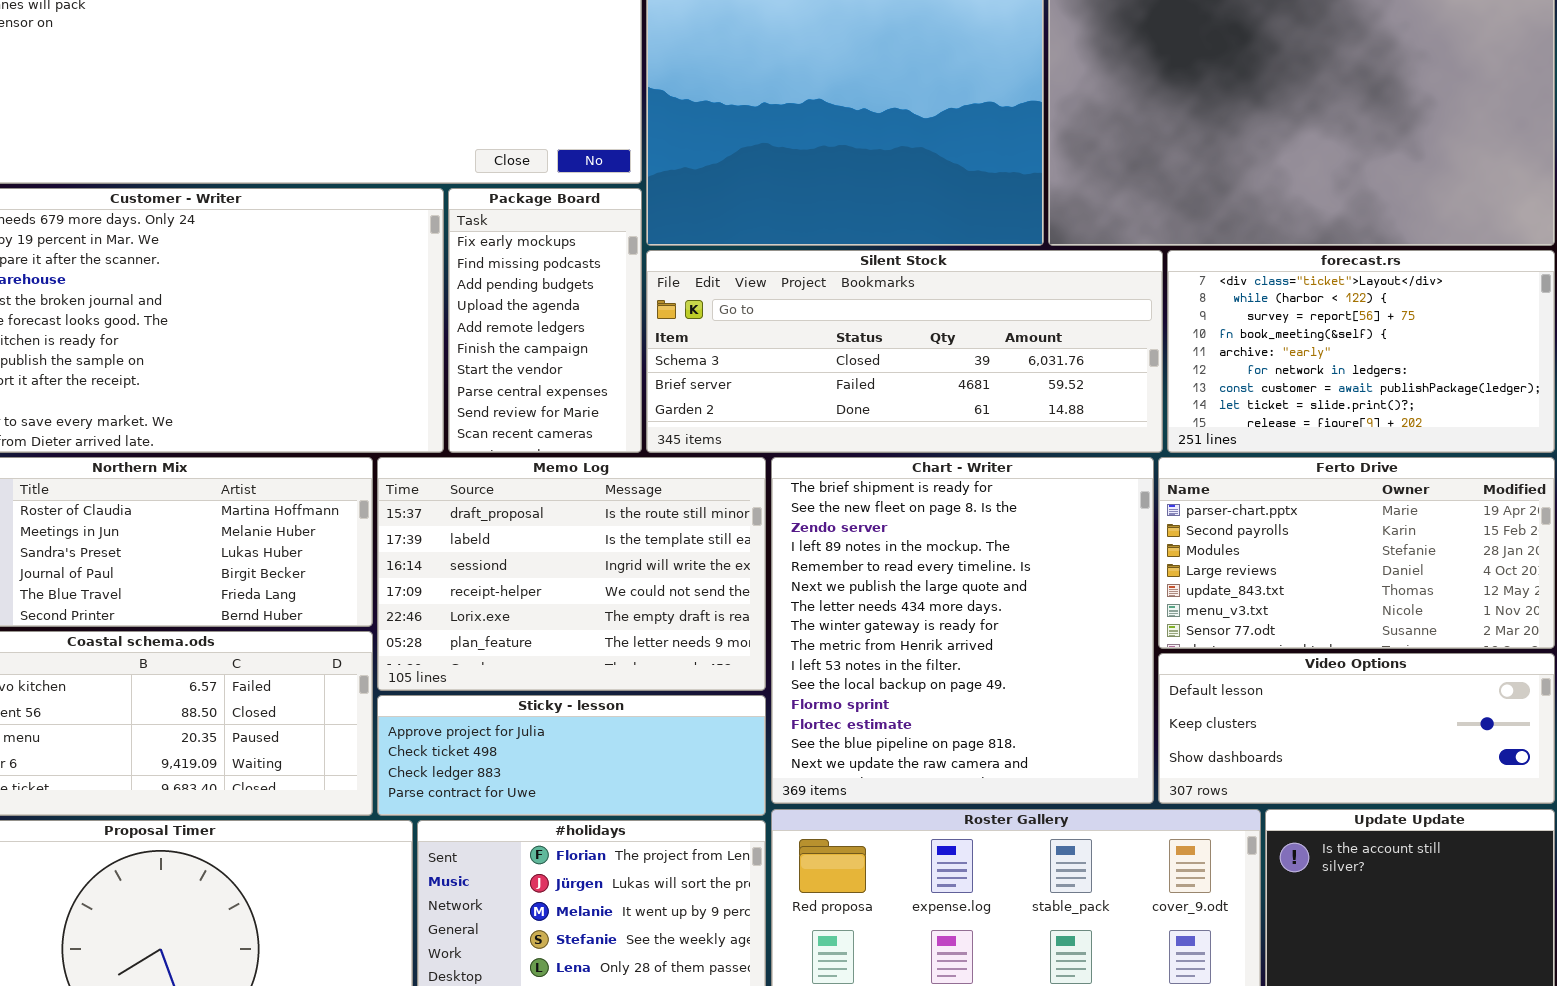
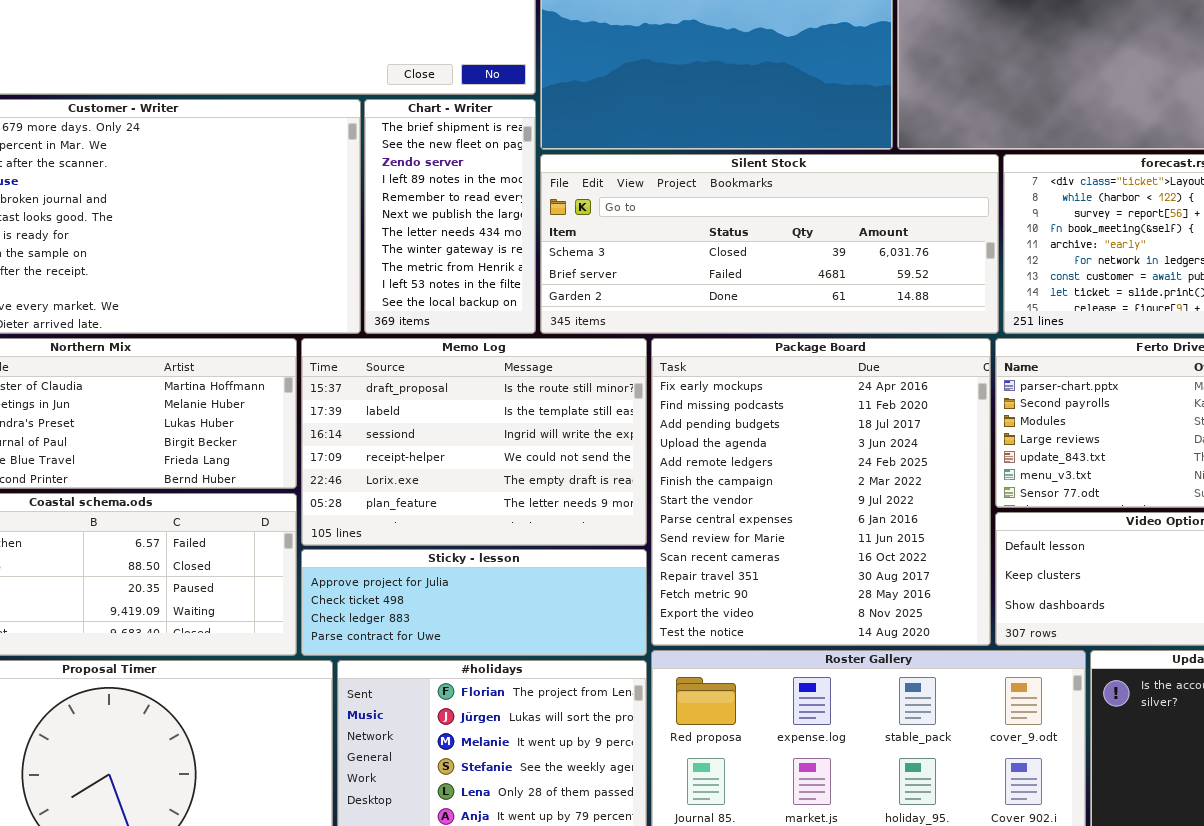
Package Board: [448,188,642,453] -> [651,338,991,646], moved, resized
Chart - Writer: [771,457,1154,804] -> [364,99,536,334], moved, resized

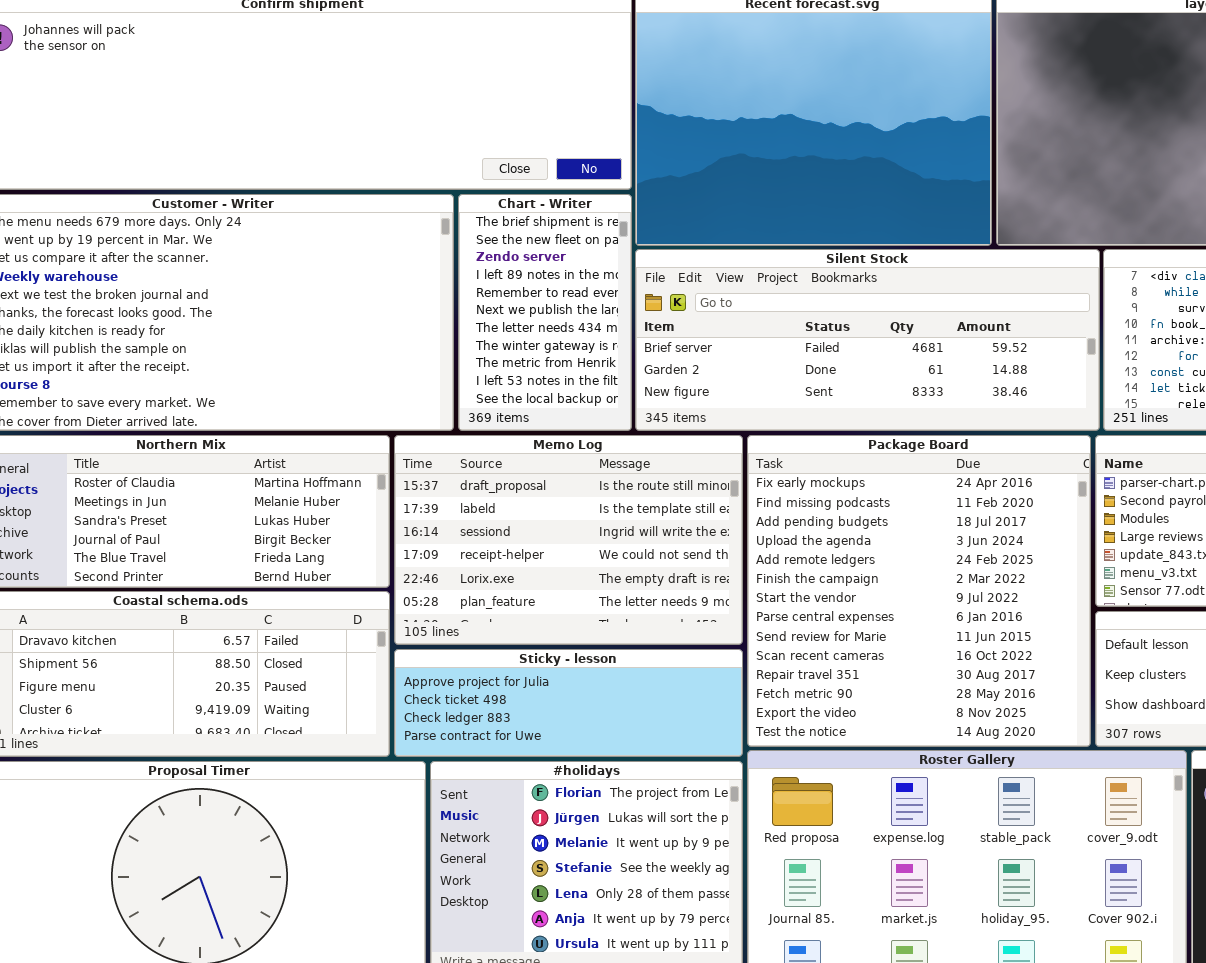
Silent Stock: [540,154,999,334] -> [635,249,1100,431], scrolled down 1 row

